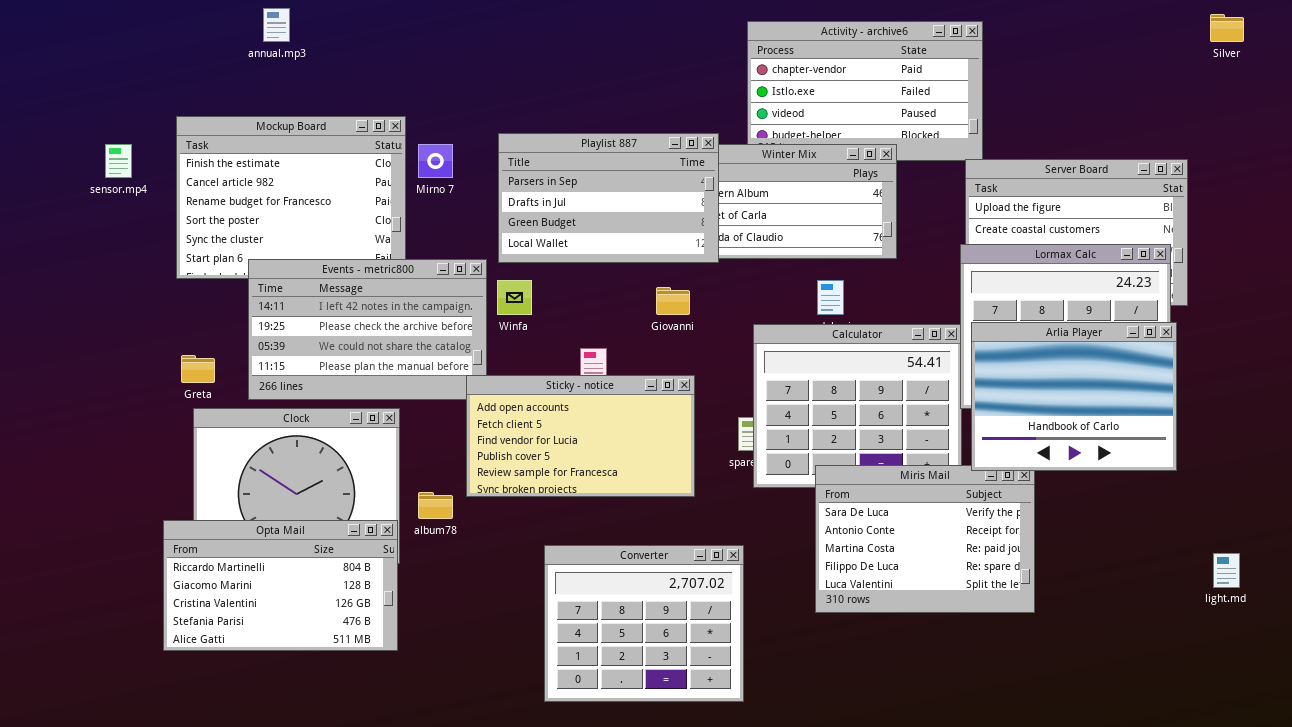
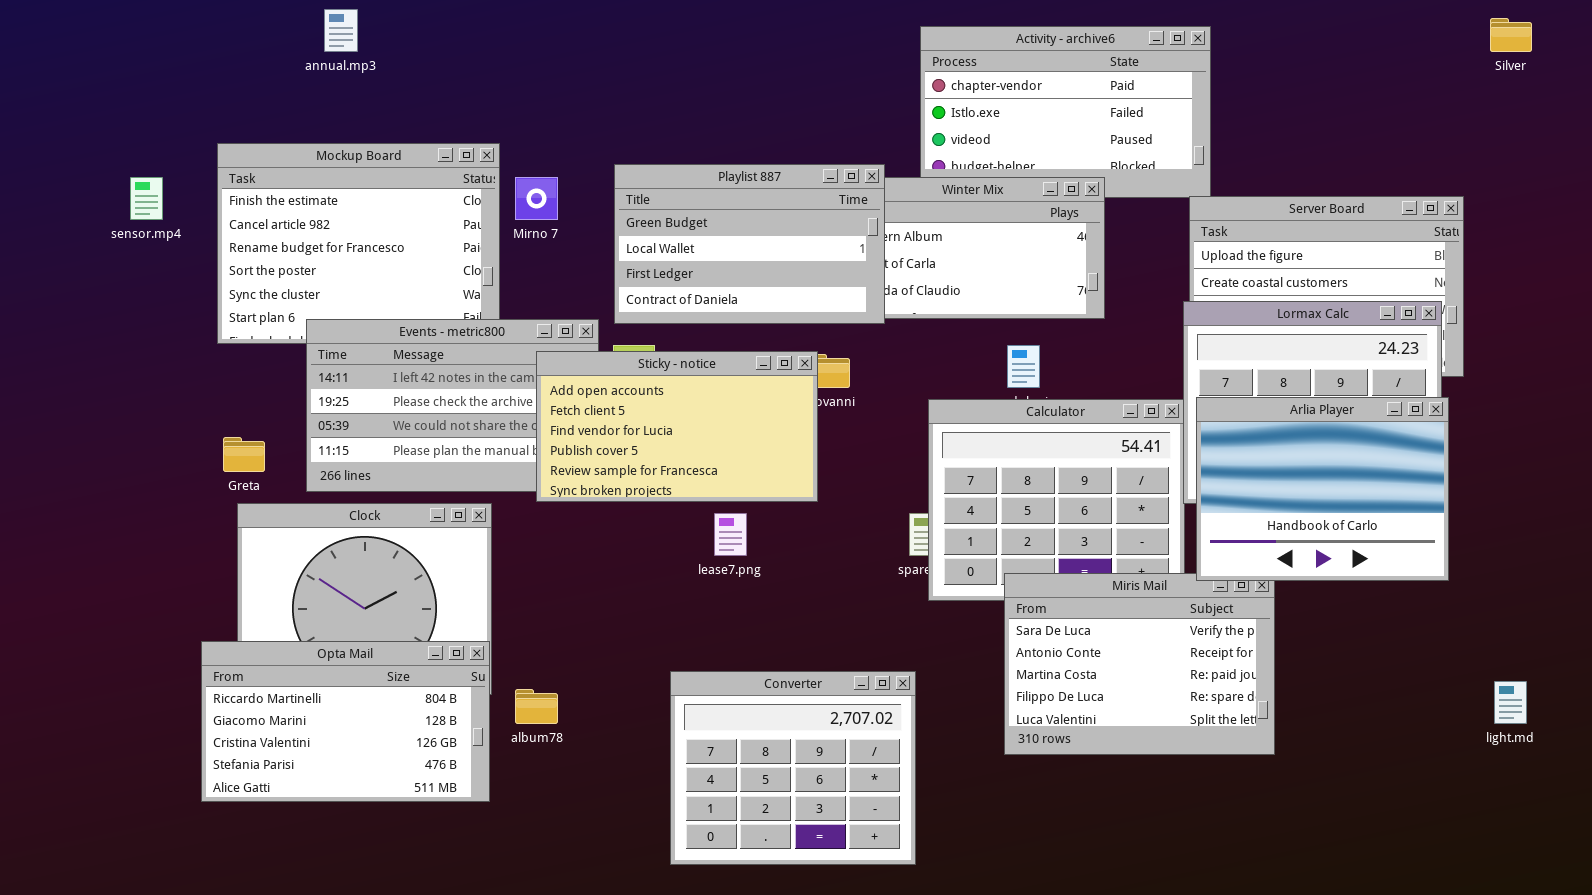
Playlist 887: [498,133,719,263] -> [614,164,885,324], scrolled down 2 rows
Sticky - notice: [466,375,695,497] -> [536,351,818,502], moved
album78: [418,492,453,519] -> [515,689,558,724], moved

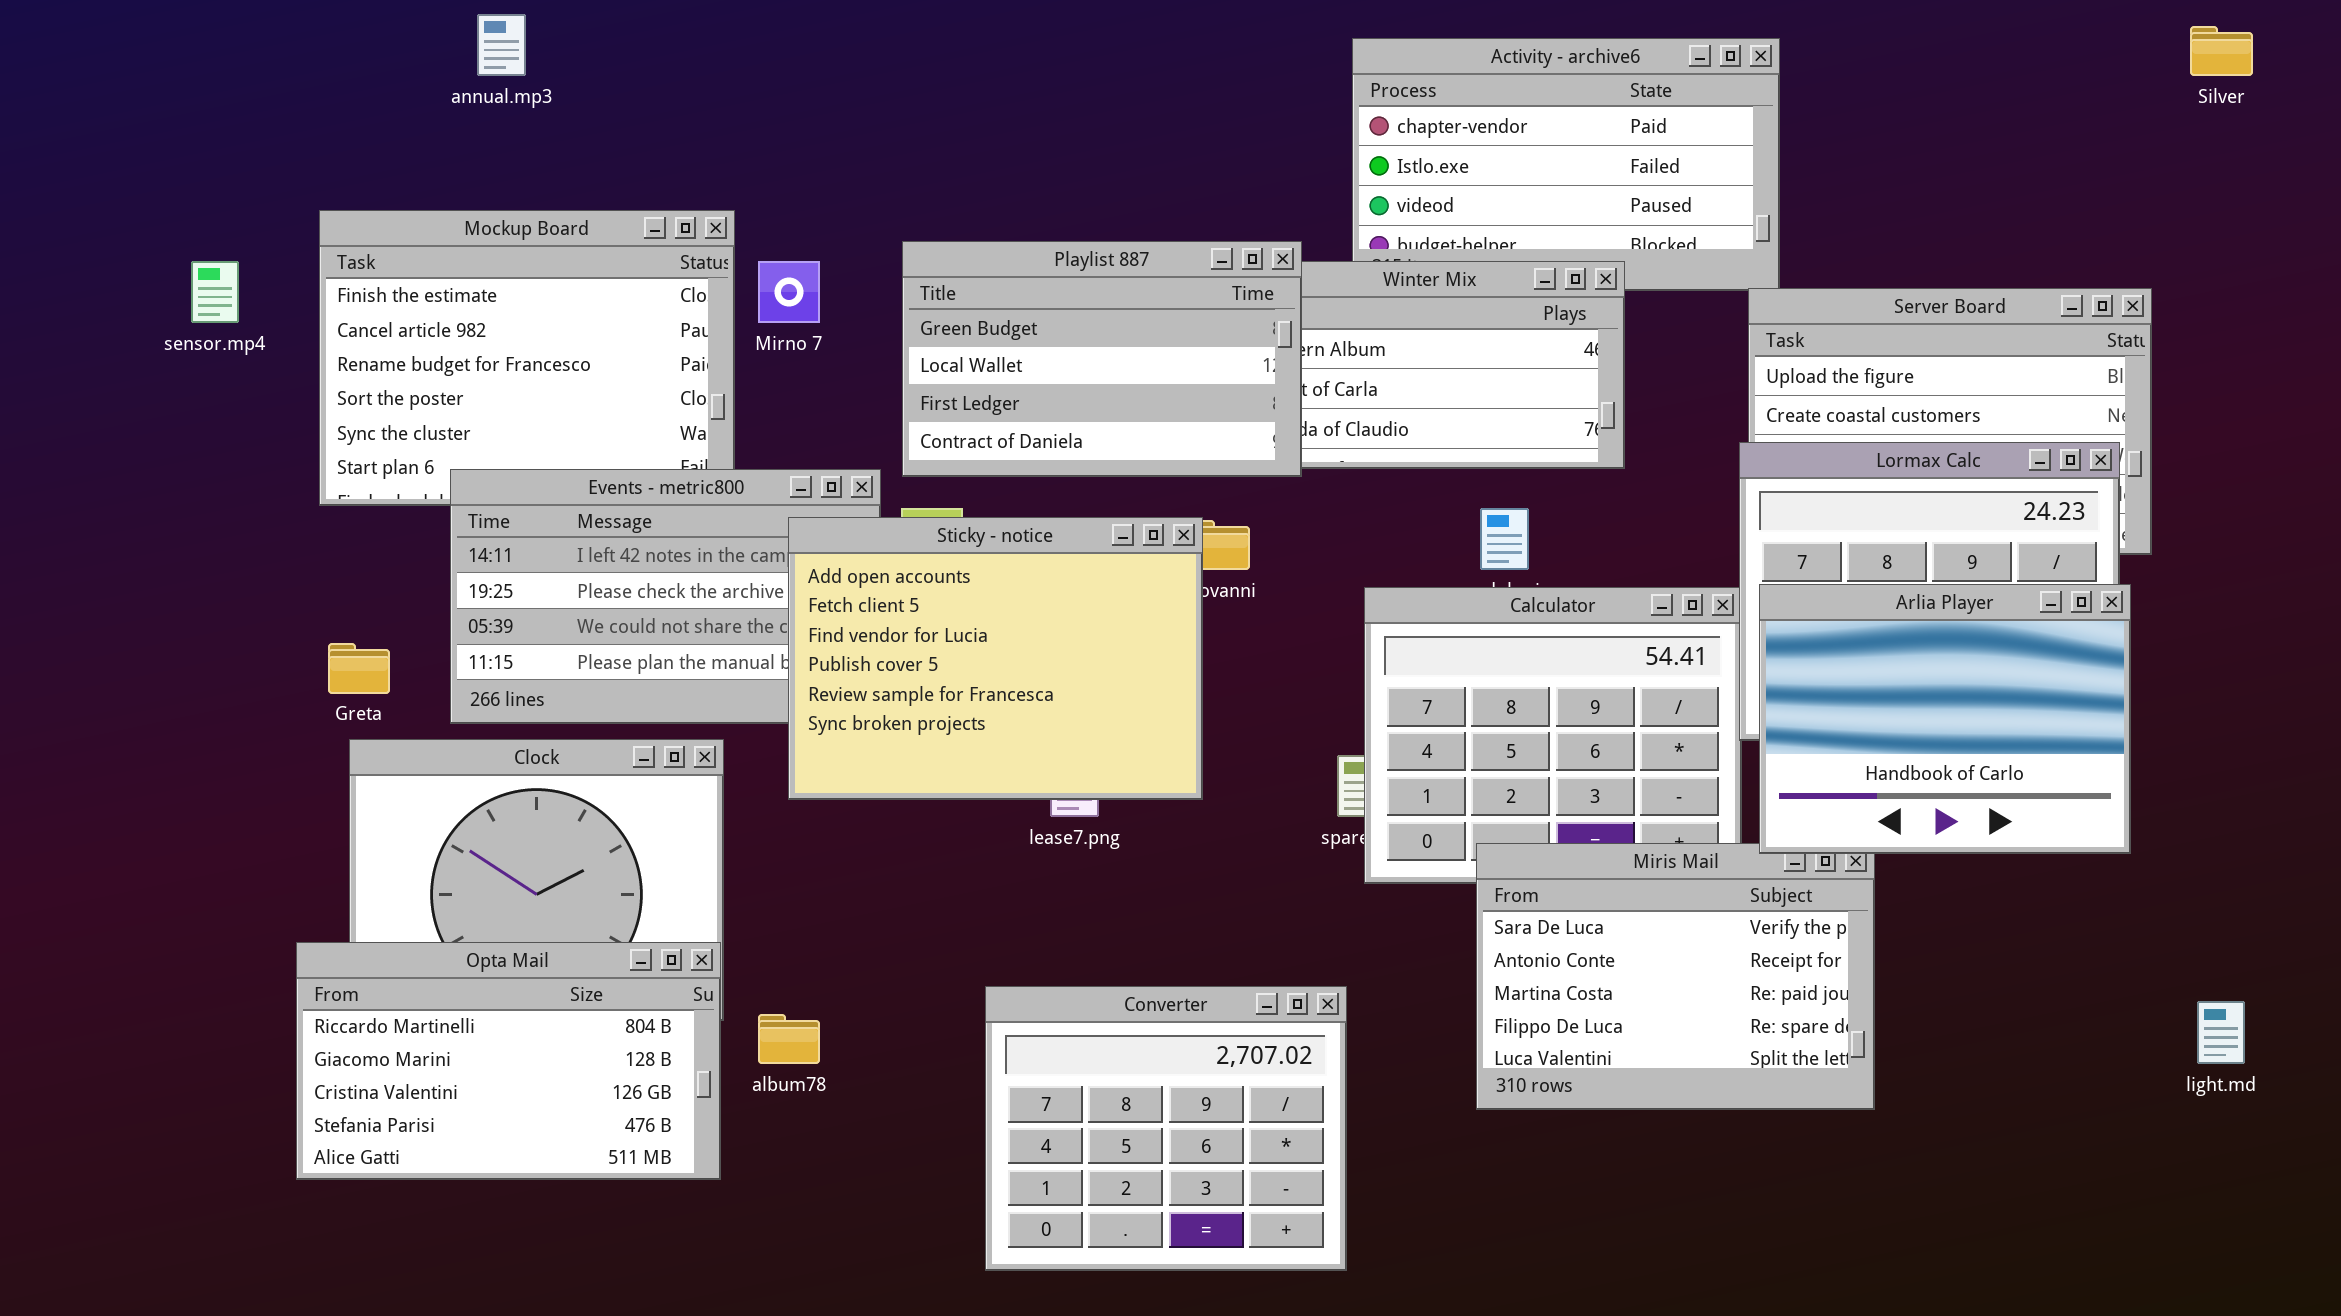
Sticky - notice: [536,351,818,502] -> [788,517,1203,800], resized

